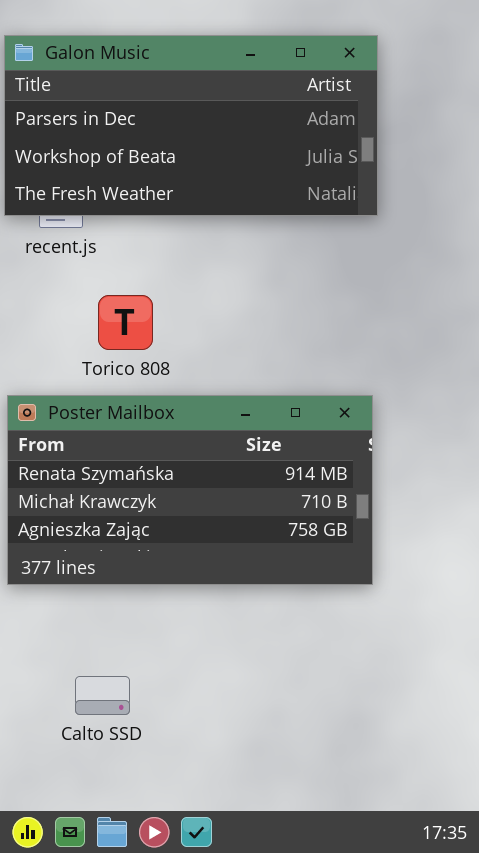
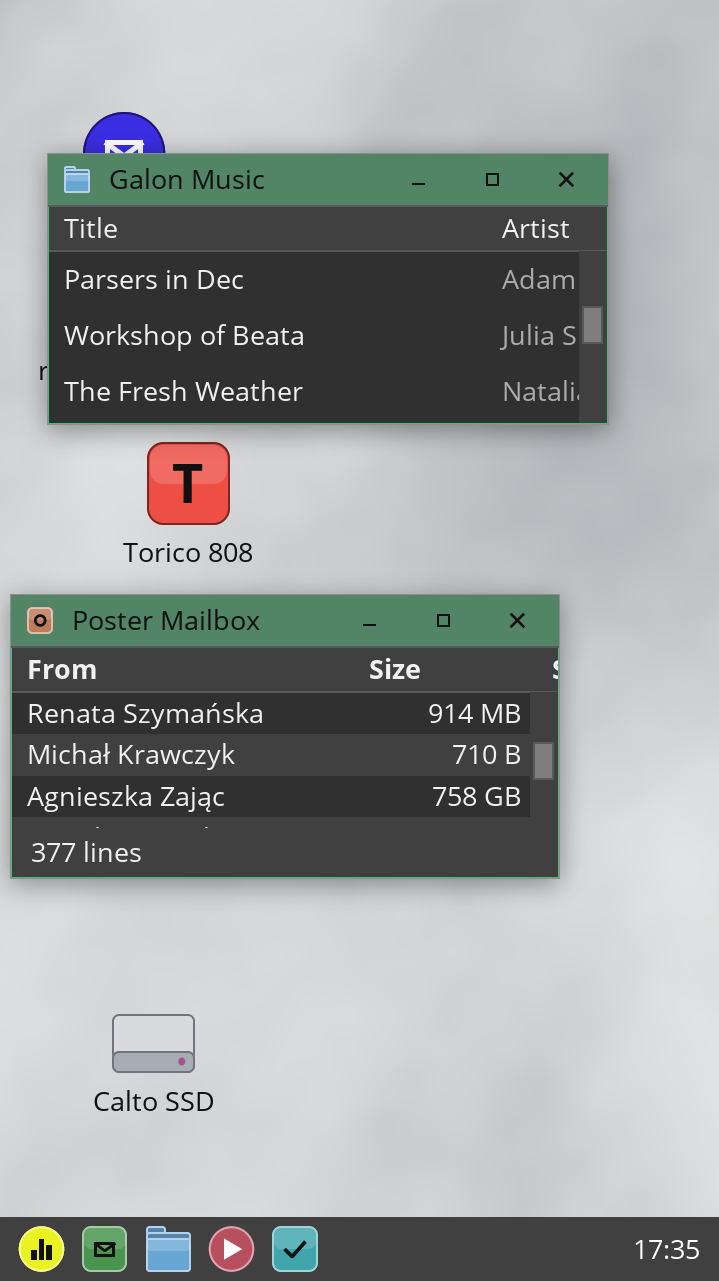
Galon Music: [4,35,378,216] -> [47,153,609,425], moved

